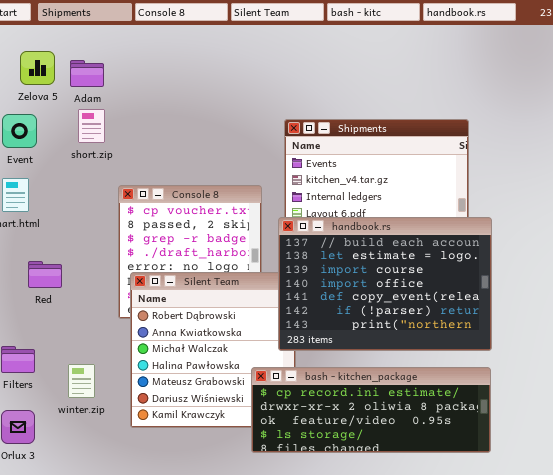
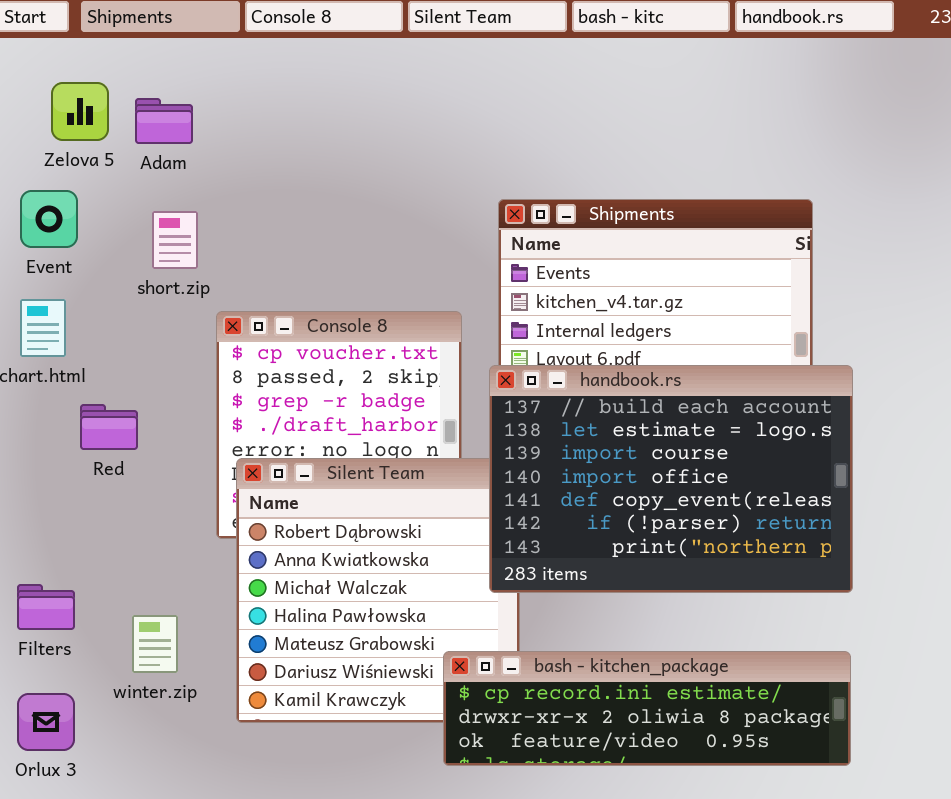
short.zip: [78,109,105,143] -> [152,211,198,269], moved
Red: [28,261,62,288] -> [80,404,138,450], moved
bash - kitchen_package: [251,367,491,453] -> [443,651,851,766], resized

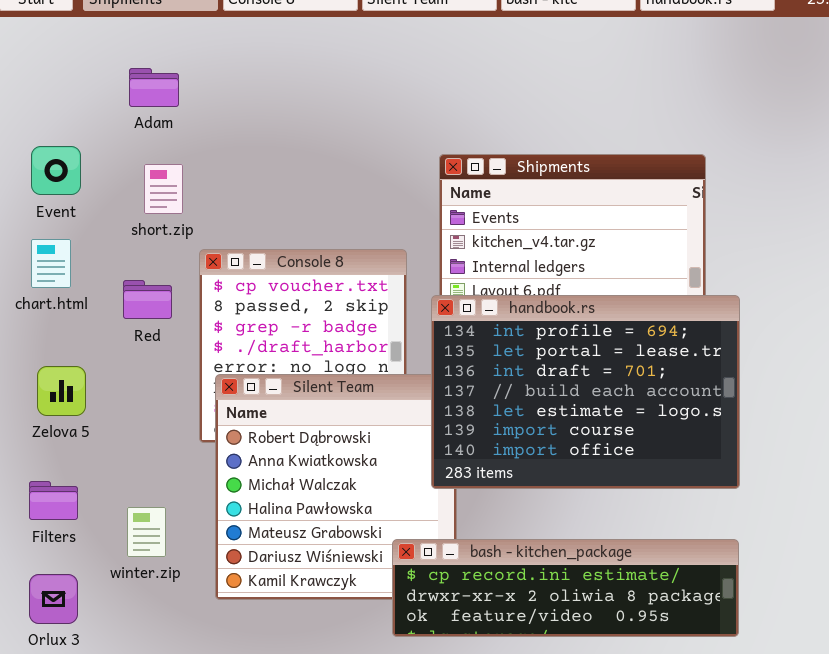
Zelova 5: [51,82,109,141] -> [37,366,86,416], moved
handbook.rs: [489,365,853,593] -> [431,295,740,489], scrolled up 3 rows
Red: [80,404,138,450] -> [123,280,172,319], moved

